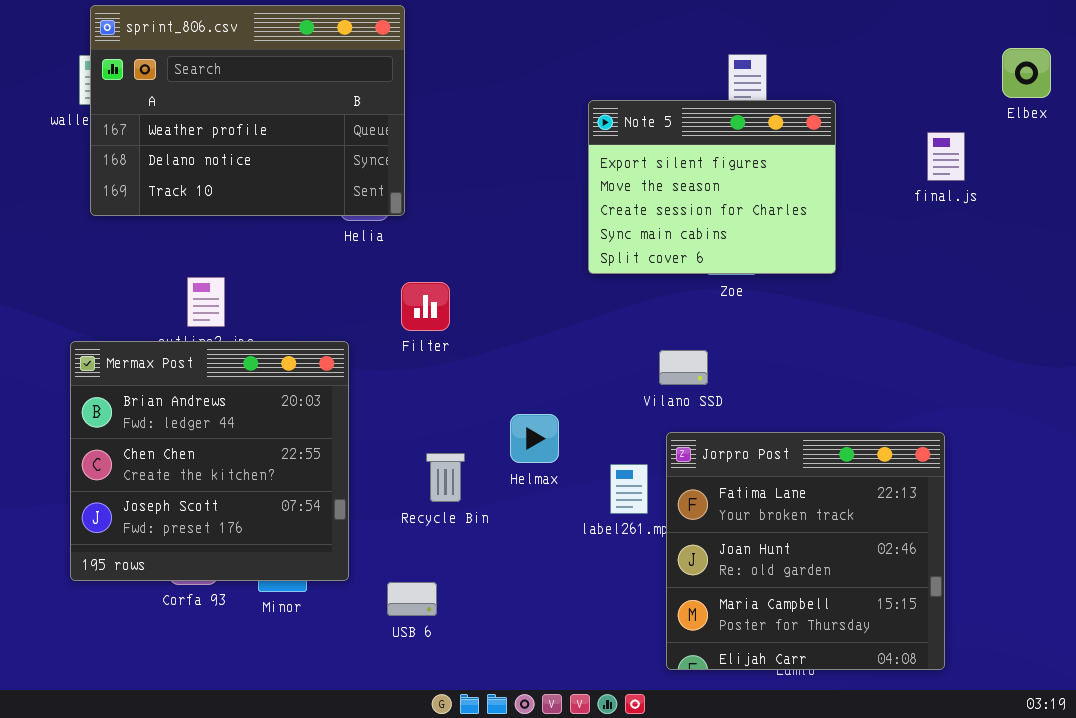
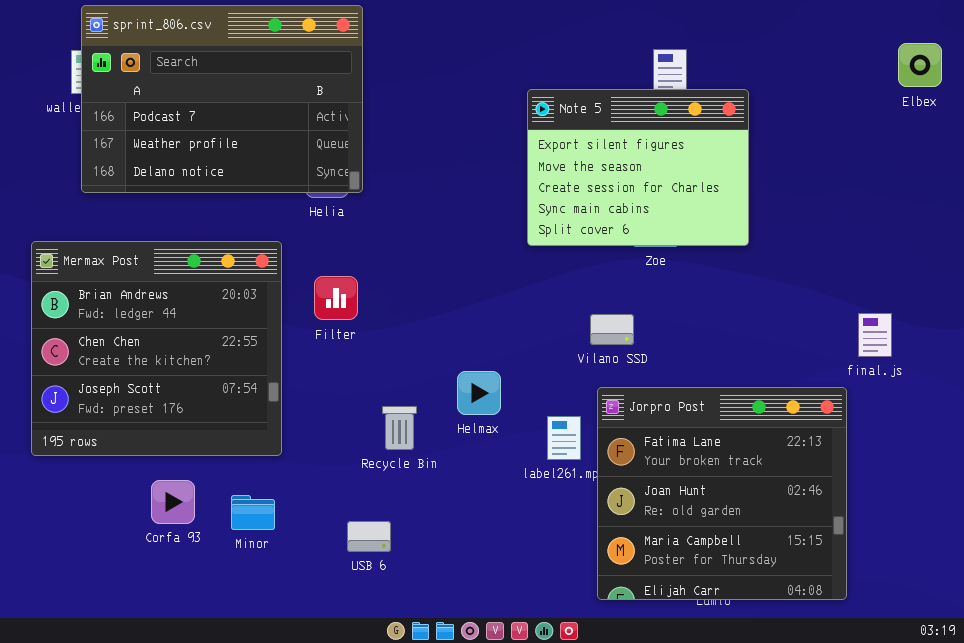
sprint_806.csv: [90,5,405,216] -> [81,5,363,193], scrolled up 1 row
final.js: [927,132,965,181] -> [858,313,892,357], moved
Filter: [401,282,450,331] -> [314,276,358,320], moved
Mermax Post: [70,341,349,581] -> [31,241,282,456], moved

